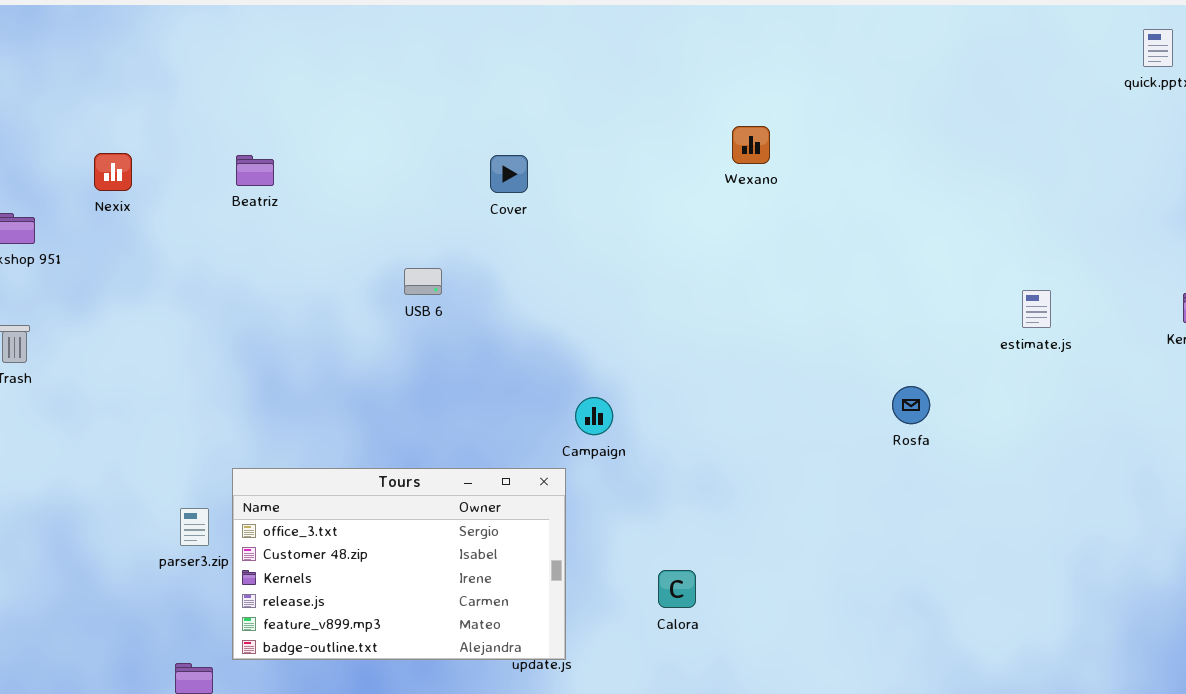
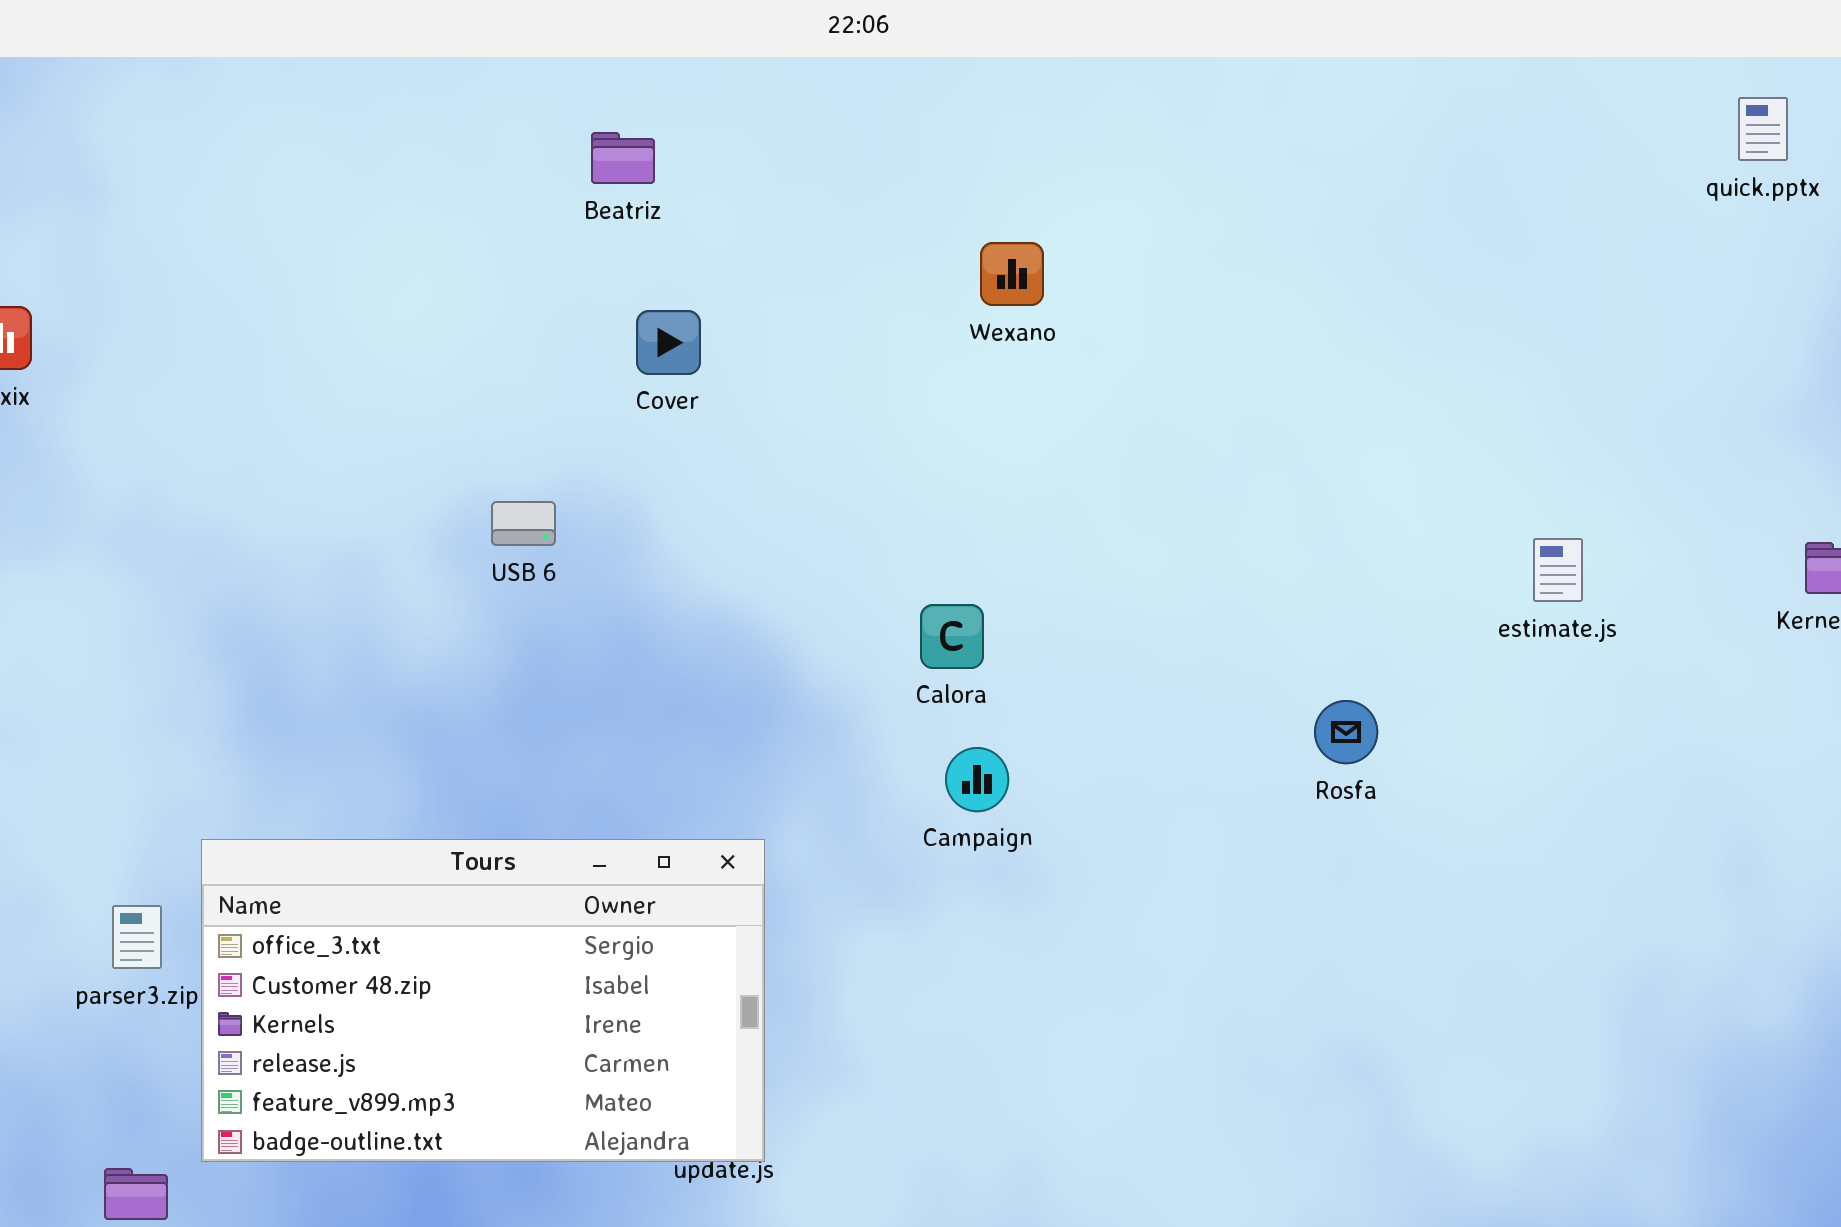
Wexano: [732,126,770,164] -> [980,242,1044,306], moved
Beatriz: [236,155,274,186] -> [591,132,655,184], moved
Campaign: [575,397,613,435] -> [945,747,1009,812], moved
Calora: [658,570,696,608] -> [920,604,984,669], moved

